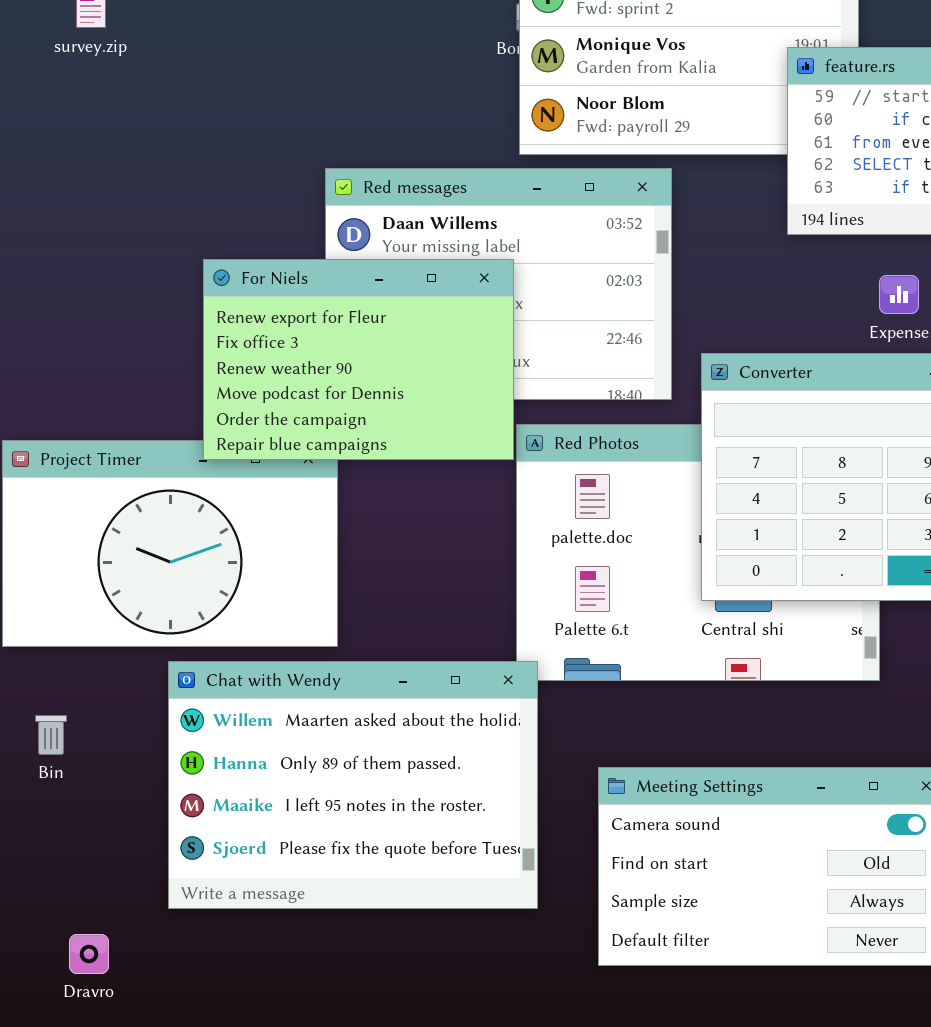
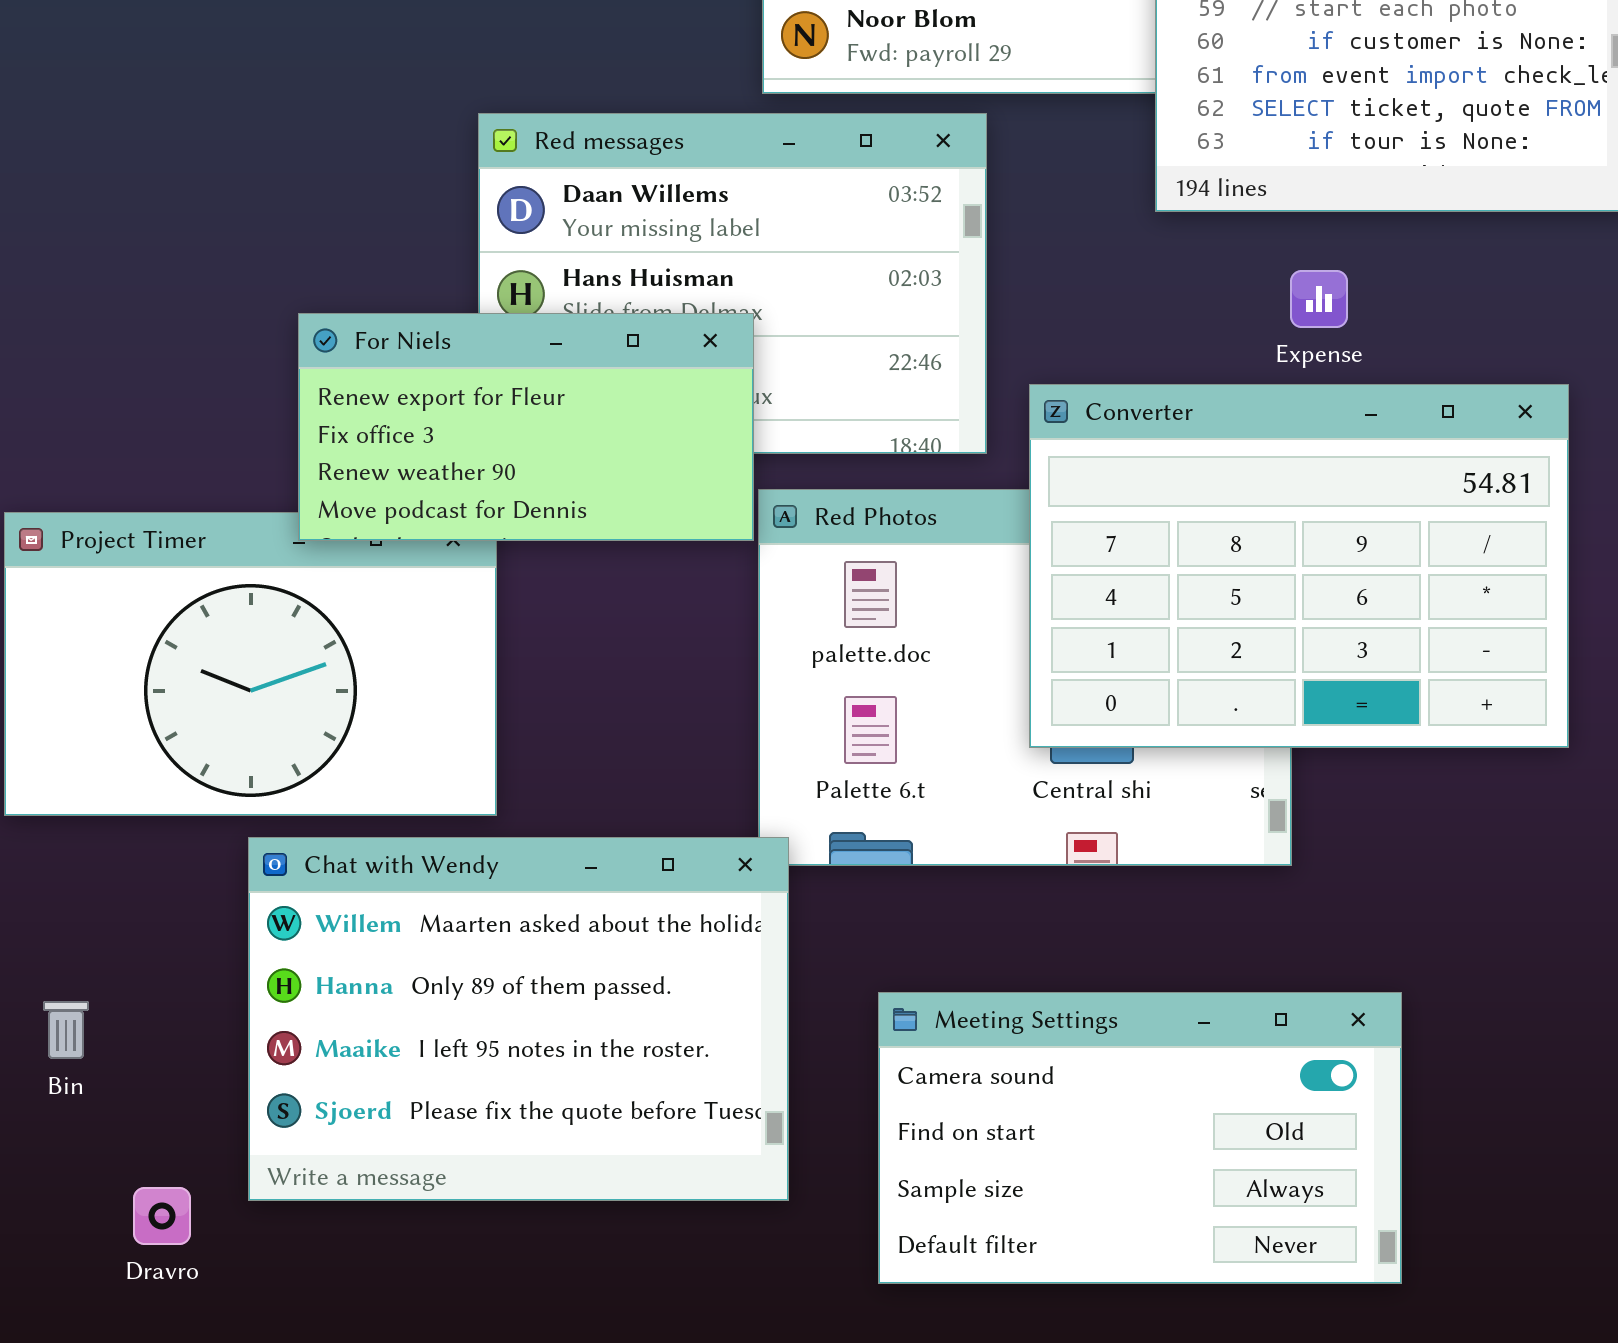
For Niels: [203,259,514,460] -> [298,313,754,541], resized
Bin: [35,715,67,755] -> [43,1001,89,1059], moved
Dravro: [69,934,109,974] -> [133,1187,191,1245], moved

